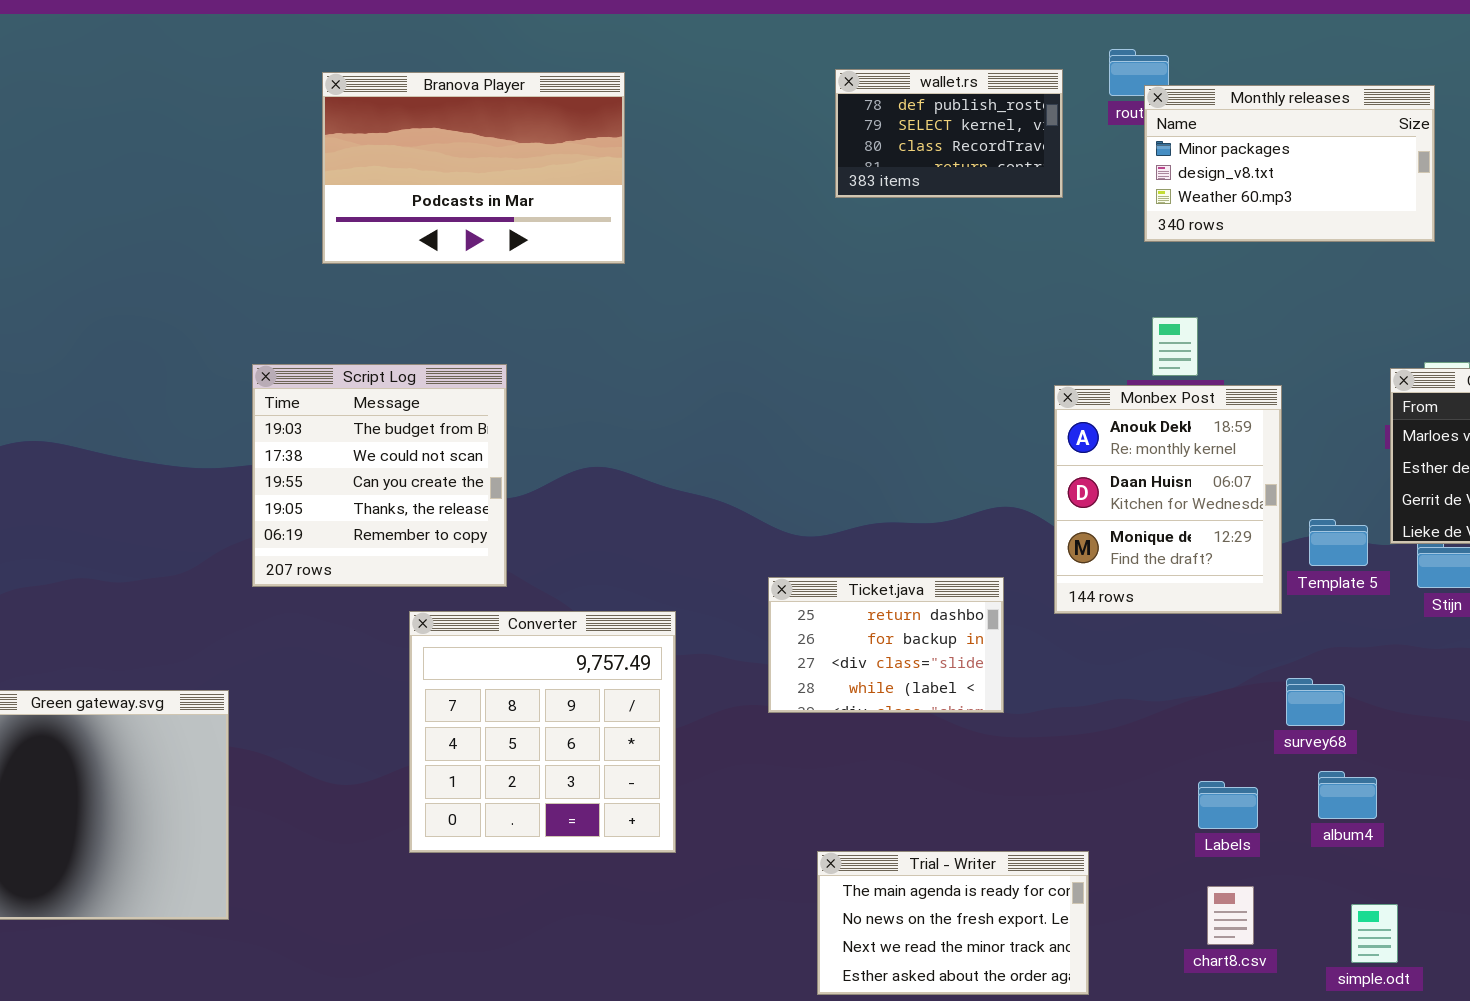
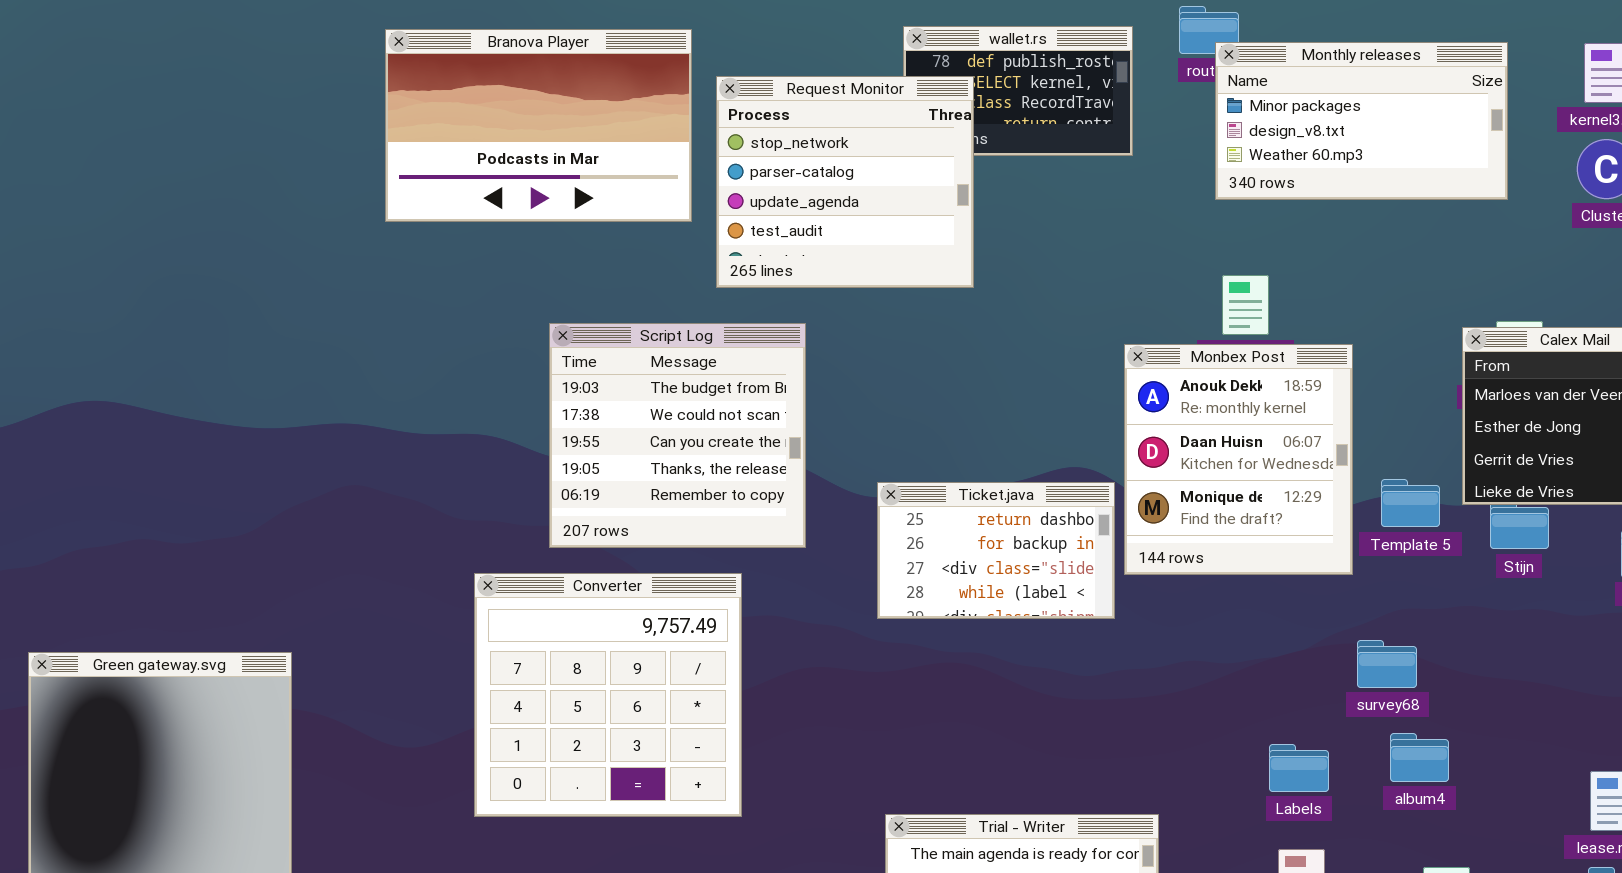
Request Monitor: none -> [716,76,974,288], opened
Script Log: [252,364,507,587] -> [549,323,806,548], moved
Ticket.java: [768,577,1004,713] -> [877,482,1115,619], moved

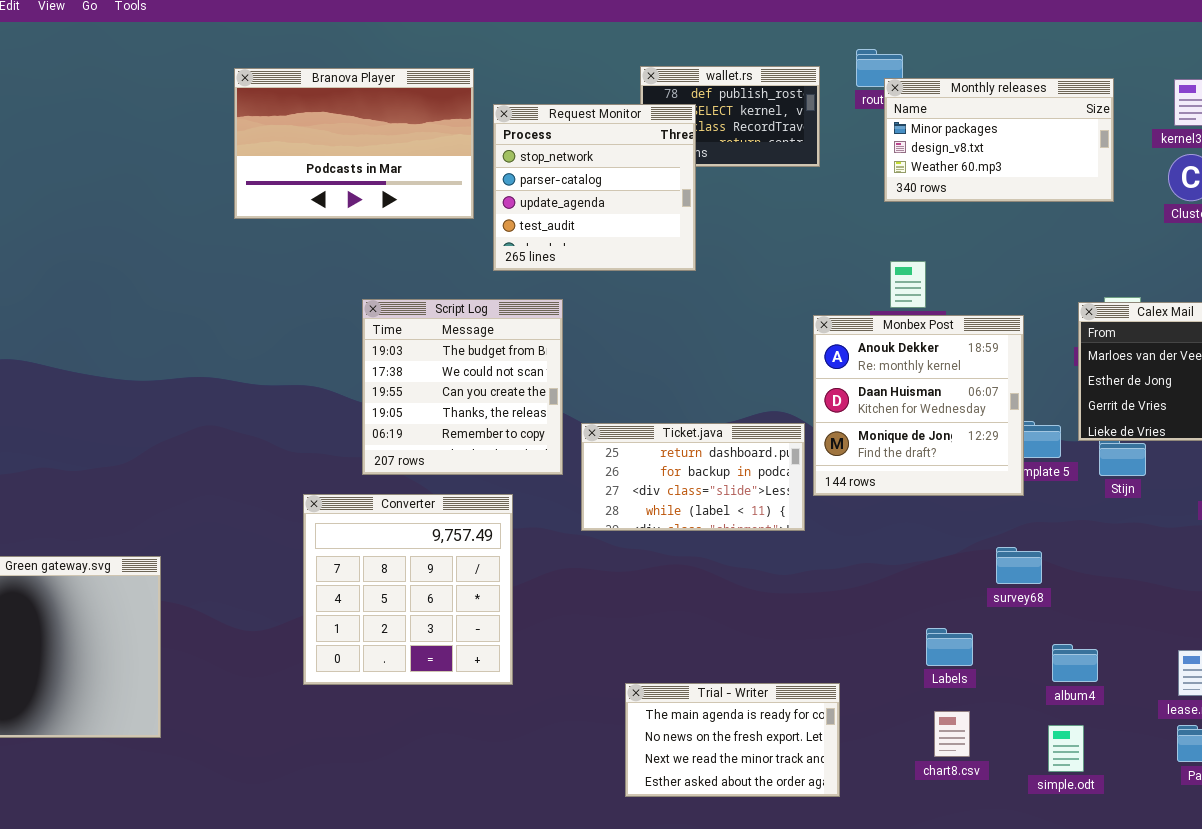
Monbex Post: [1124,344,1353,575] -> [813,315,1024,496], resized
Ticket.java: [877,482,1115,619] -> [581,423,805,531], resized
album4: [1390,733,1449,782] -> [1052,644,1098,682], moved

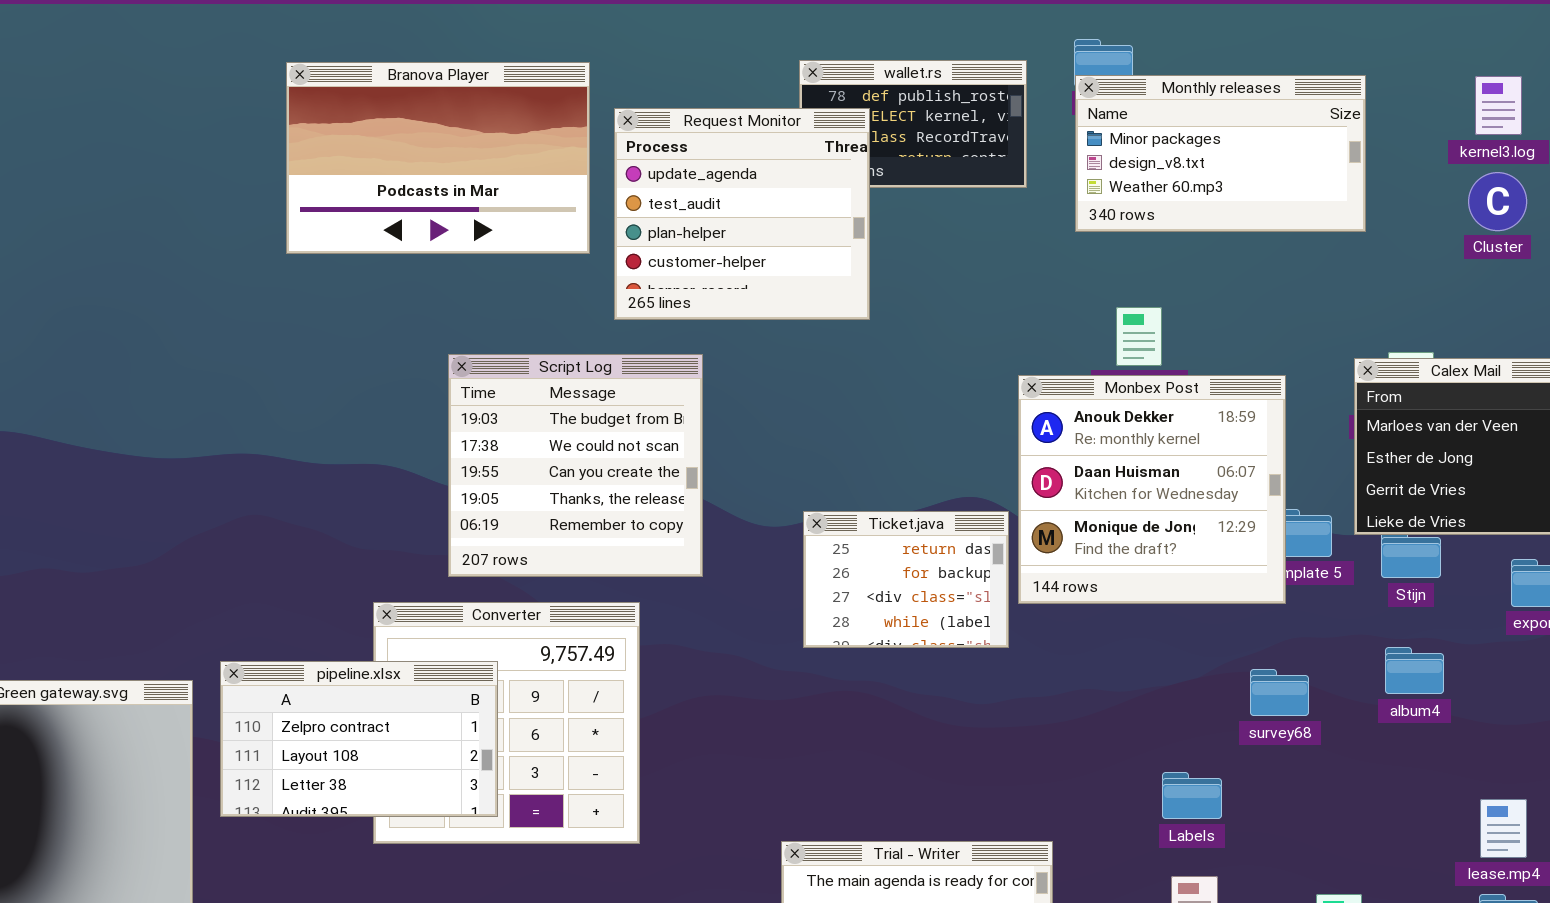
Monthly releases: [884,78,1114,202] -> [1075,75,1366,232], moved
Request Monitor: [493,104,696,271] -> [614,108,870,320], scrolled down 2 rows
Ticket.java: [581,423,805,531] -> [803,511,1009,648], resized
pipeline.xlsx: none -> [220,661,498,817], opened
album4: [1052,644,1098,682] -> [1385,647,1444,694], moved

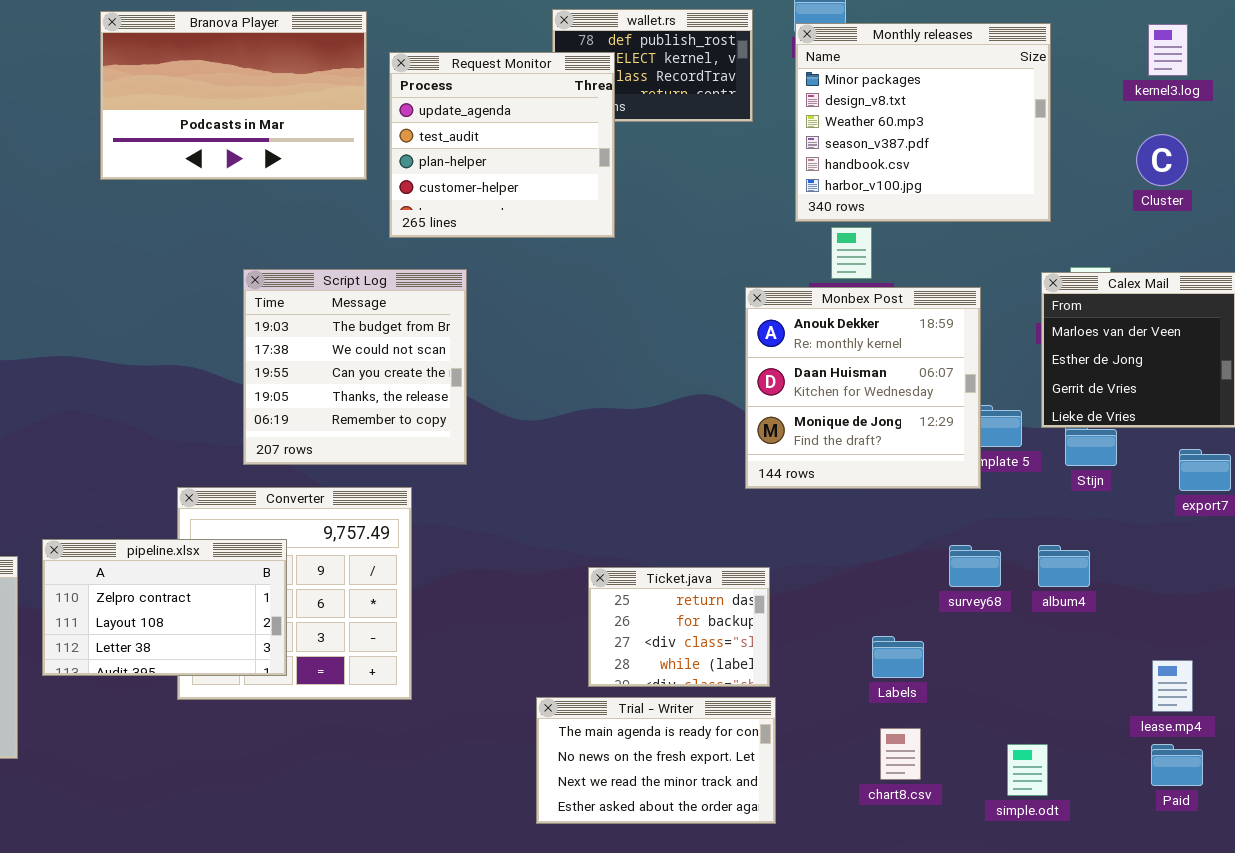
Monthly releases: [1075,75,1366,232] -> [795,23,1051,222], resized
Cluster: [1468,172,1527,231] -> [1136,134,1188,186], moved
Ticket.java: [803,511,1009,648] -> [588,567,770,687], moved
album4: [1385,647,1444,694] -> [1038,545,1090,587], moved

